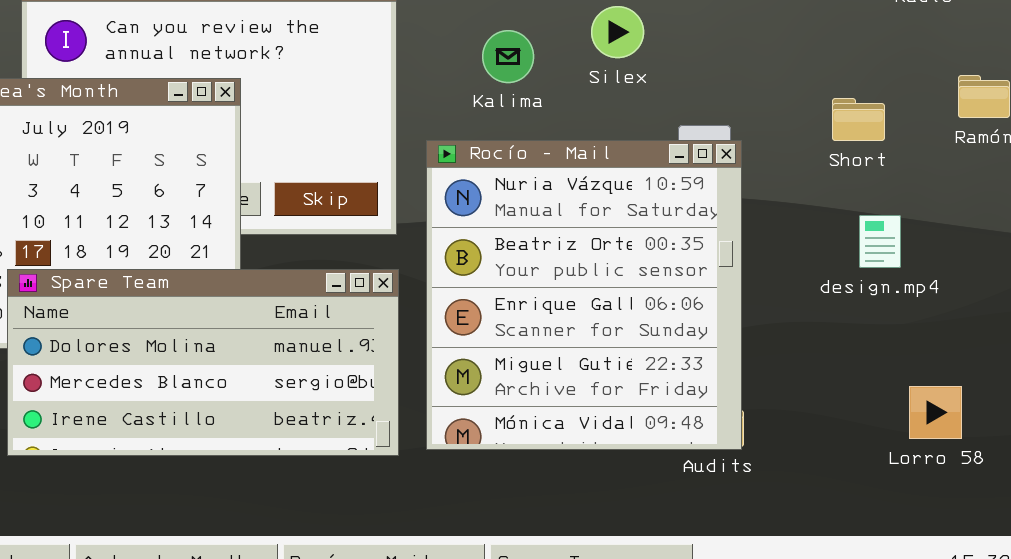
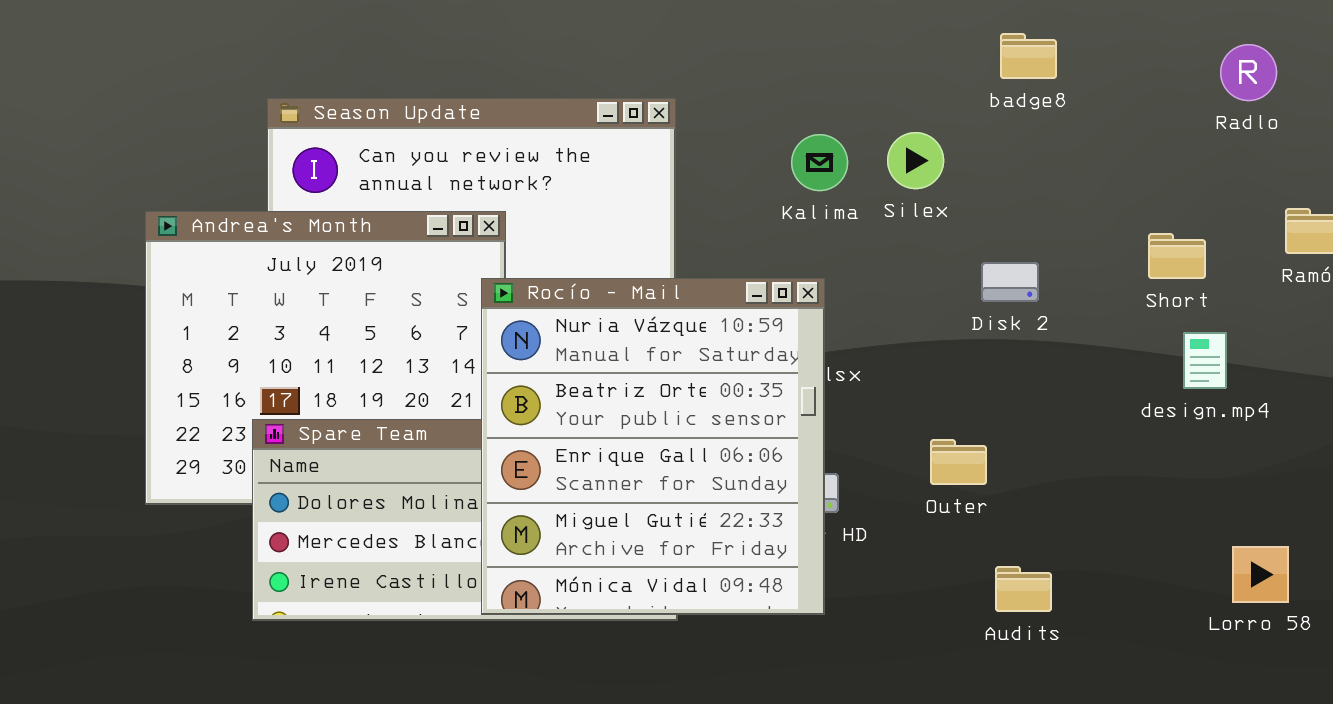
Kalima: [482,30,534,83] -> [791,134,848,191], moved
Rocío - Mail: [426,140,742,450] -> [481,278,825,615], moved
design.mp4: [859,215,901,268] -> [1183,332,1227,389], moved

